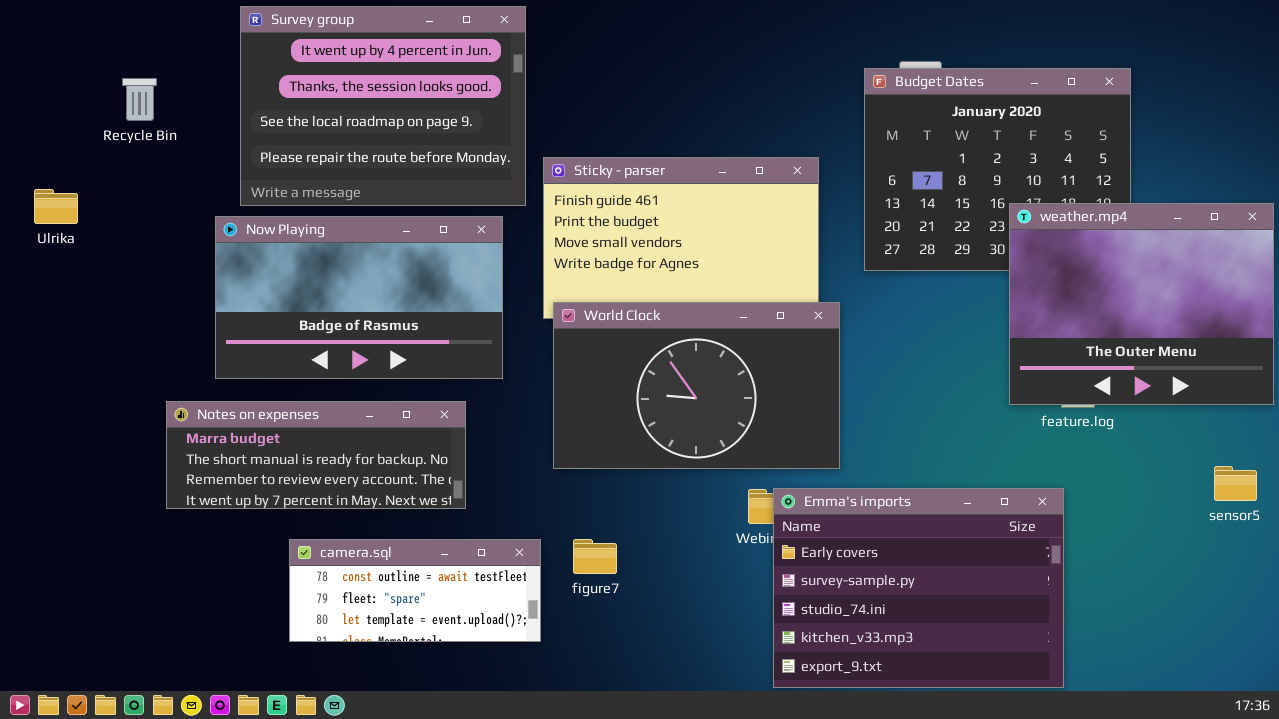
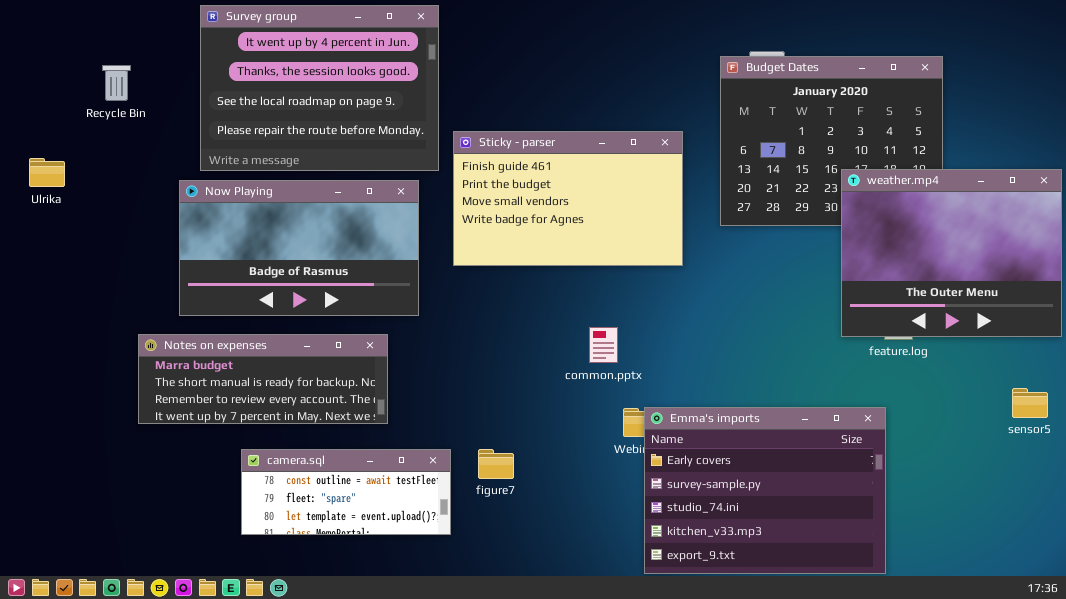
World Clock: [553,302,840,469] -> none, closed

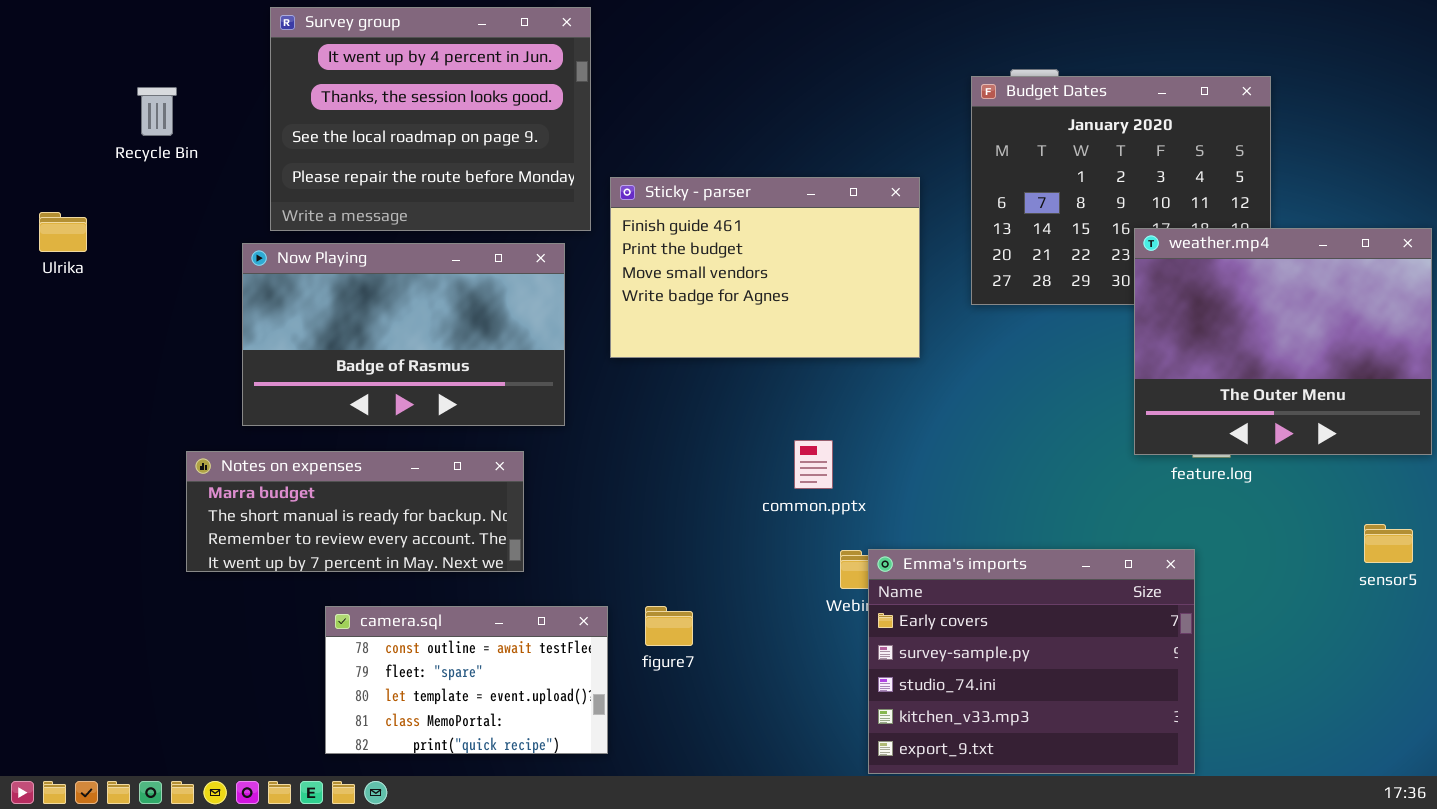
camera.sql: [241,449,451,535] -> [325,606,608,754], resized

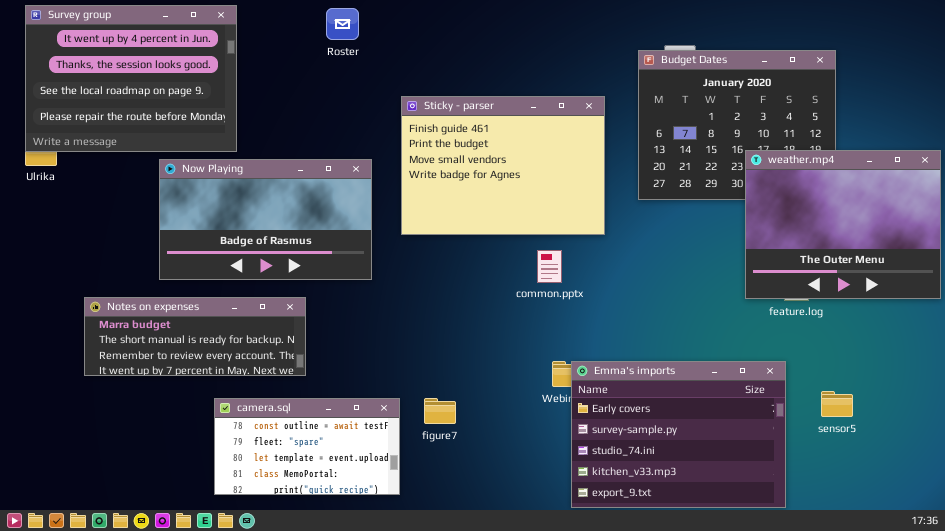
Survey group: [270,7,591,231] -> [25,5,237,152], moved
Sticky - parser: [610,177,920,358] -> [401,96,605,235], resized
common.pptx: [794,440,833,489] -> [537,250,562,283], moved
Notes on expenses: [186,451,524,572] -> [84,297,306,376], moved
sensor5: [1364,524,1413,563] -> [821,391,853,417], moved

